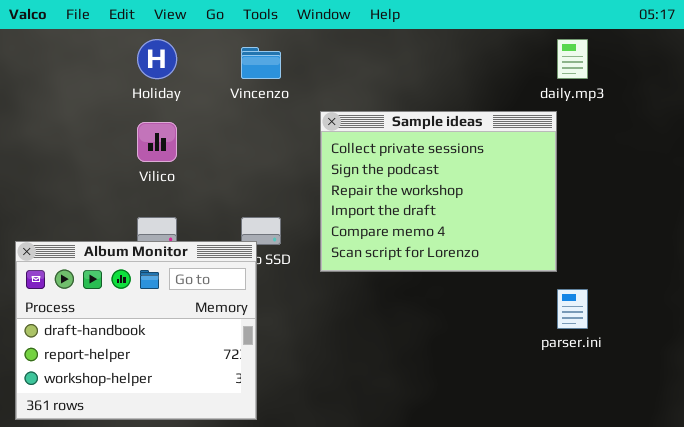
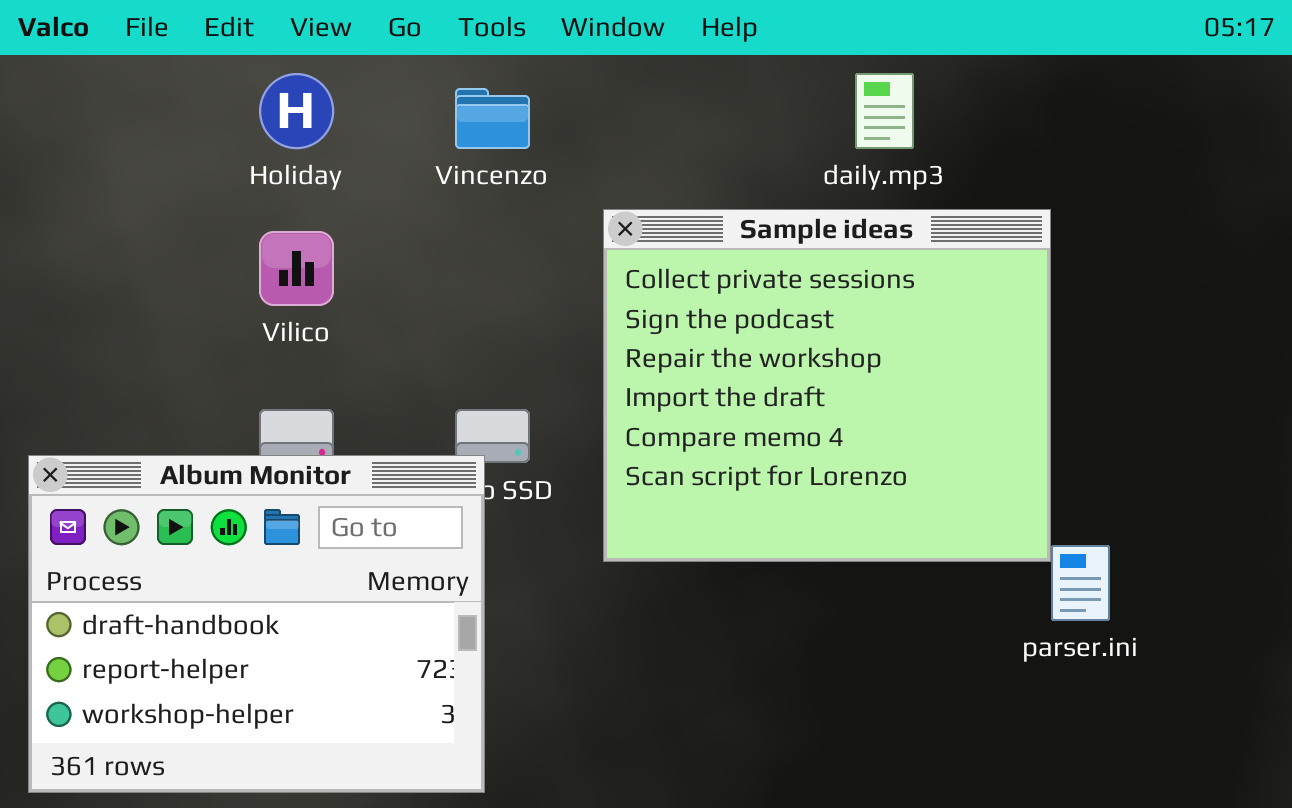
daily.mp3: [557,39,588,79] -> [855,73,914,149], moved
Sample ideas: [320,111,557,272] -> [603,209,1051,562], resized

